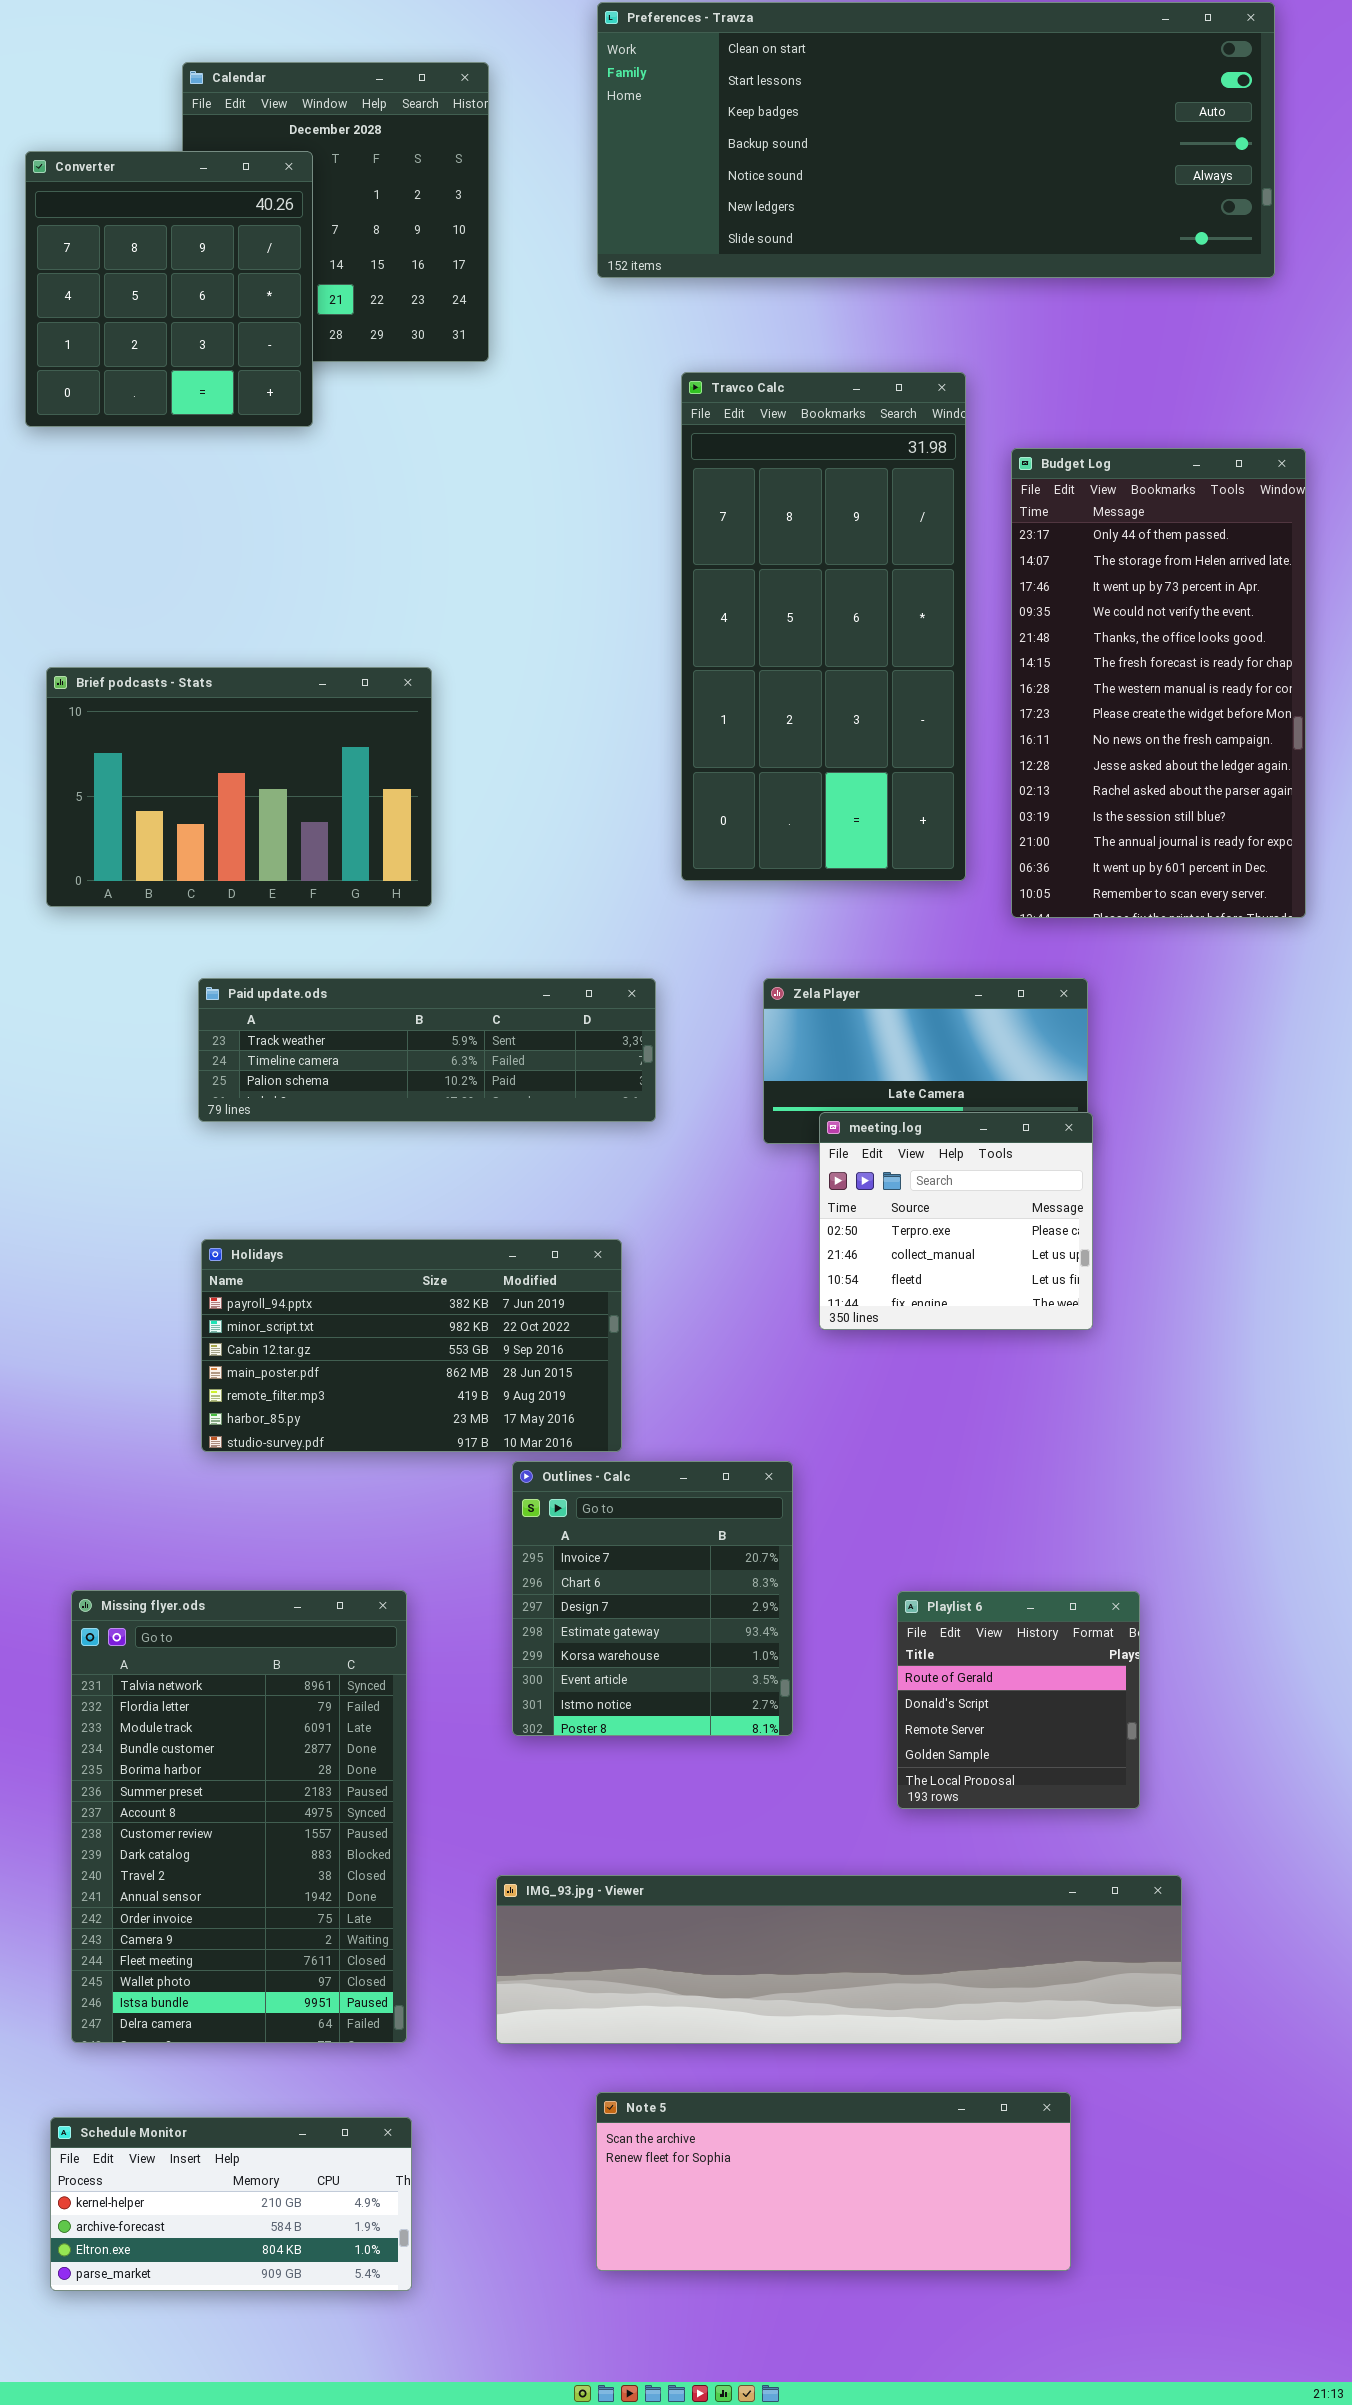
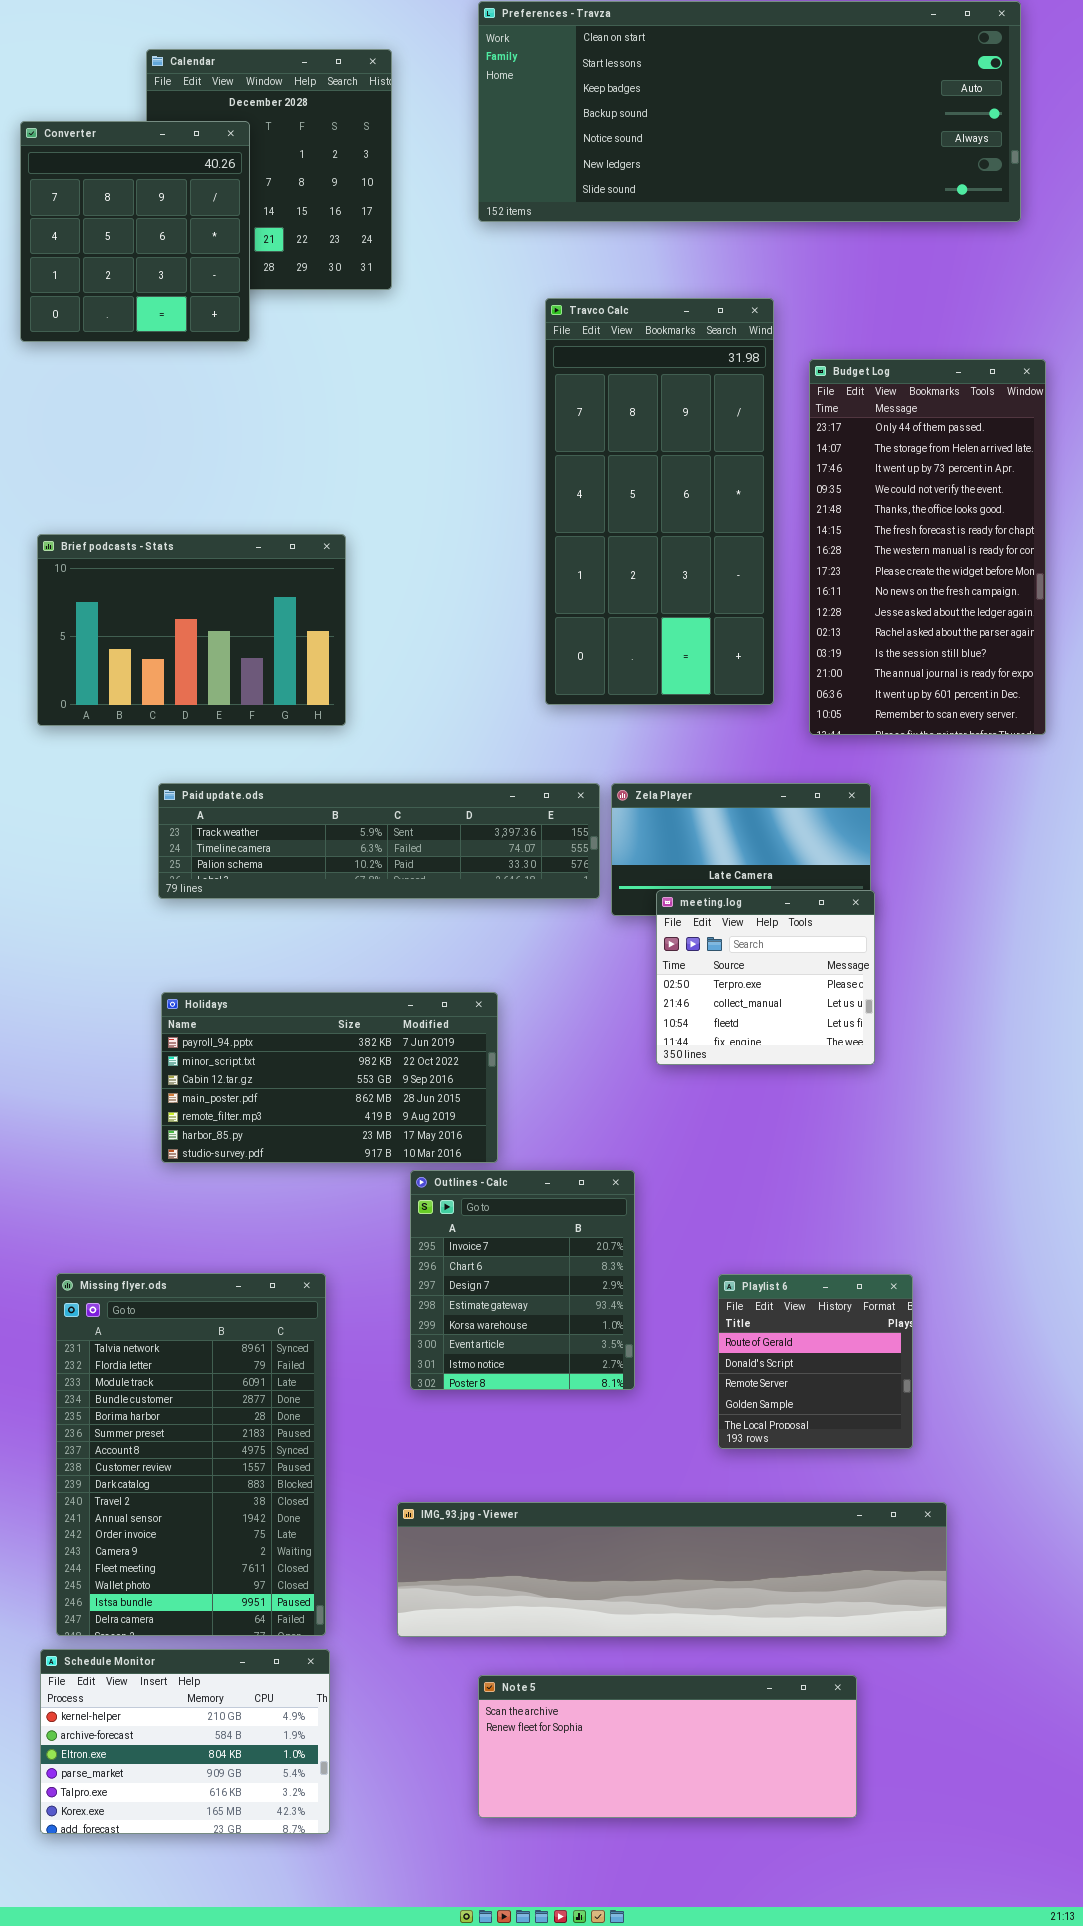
Paid update.ods: [198,978,656,1122] -> [158,783,600,899], resized
Schedule Monitor: [50,2117,412,2291] -> [40,1649,330,1834], resized

